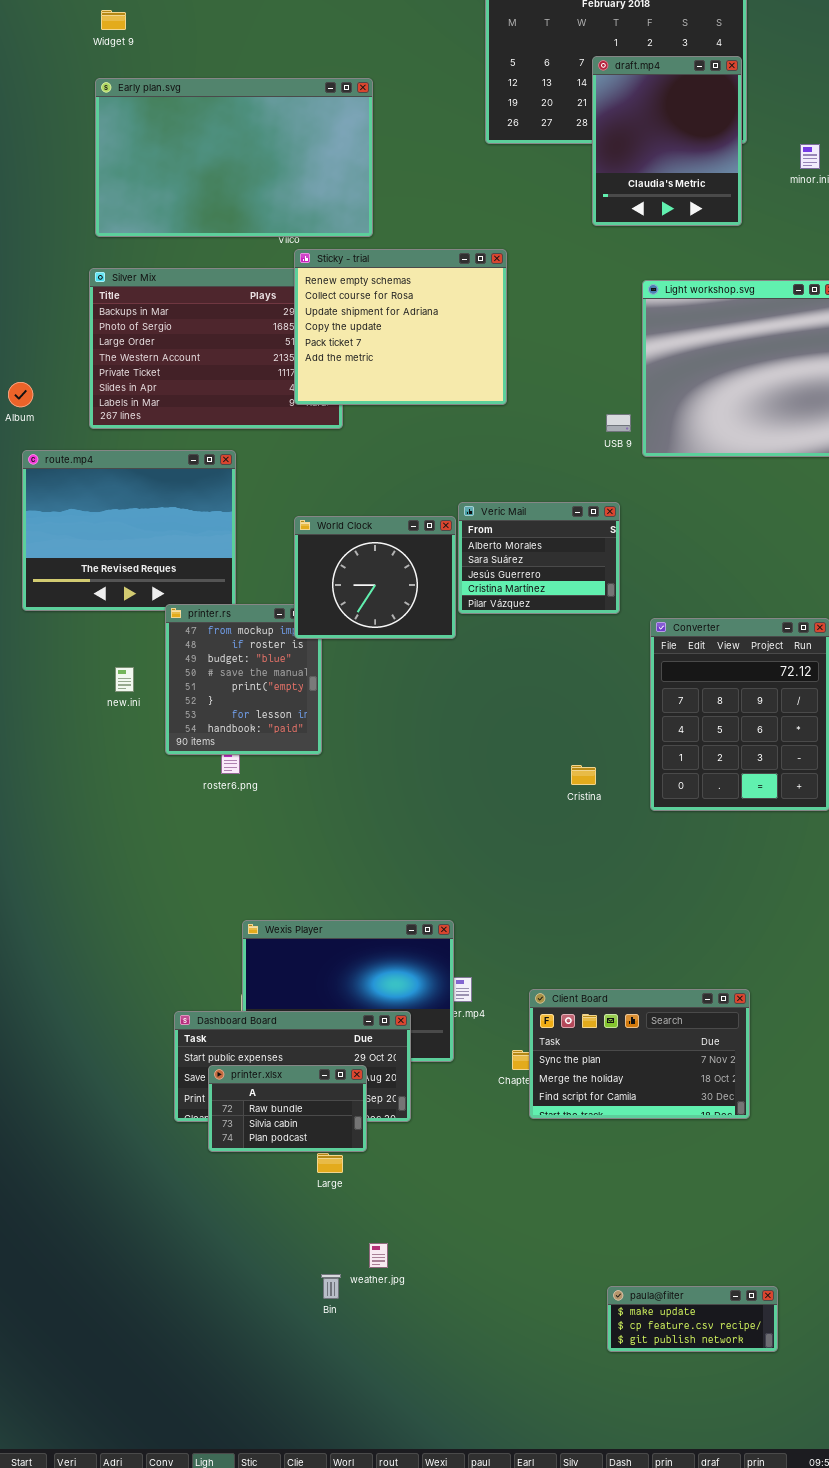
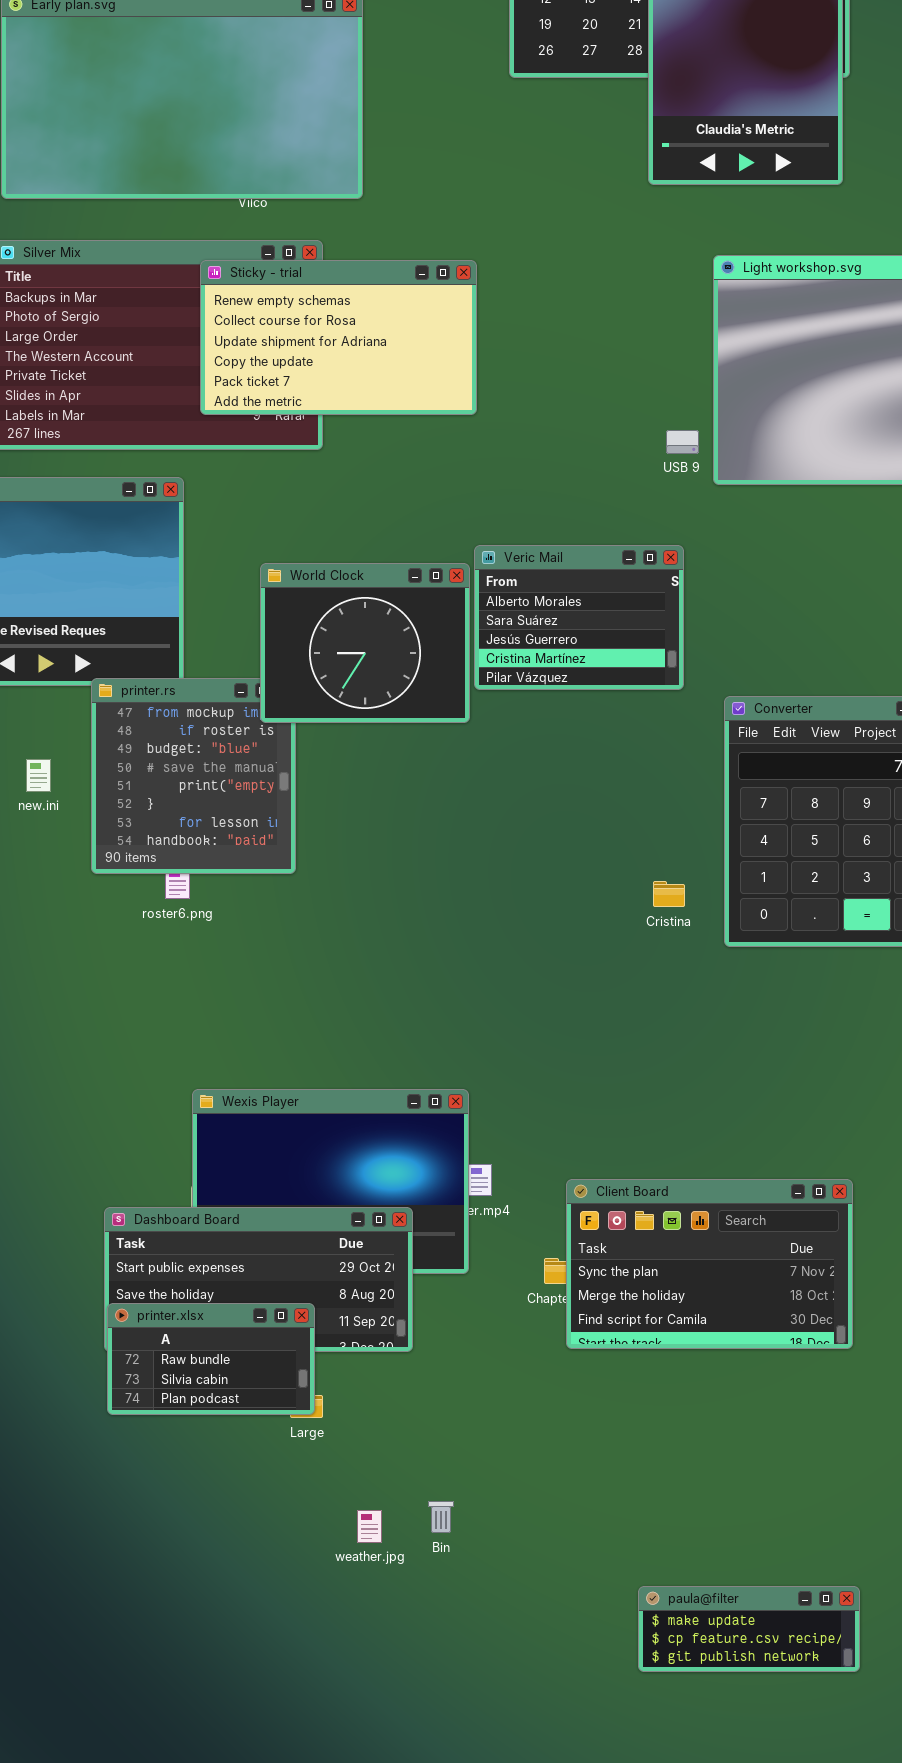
Sticky - trial: [294,249,507,405] -> [200,260,477,415], moved, resized
Cristina: [571,765,596,785] -> [653,881,685,907], moved
printer.xlsx: [208,1065,367,1152] -> [107,1303,315,1415], moved
Bin: [321,1274,341,1299] -> [428,1501,454,1533], moved
paula@filter: [607,1286,778,1352] -> [638,1586,860,1672], moved

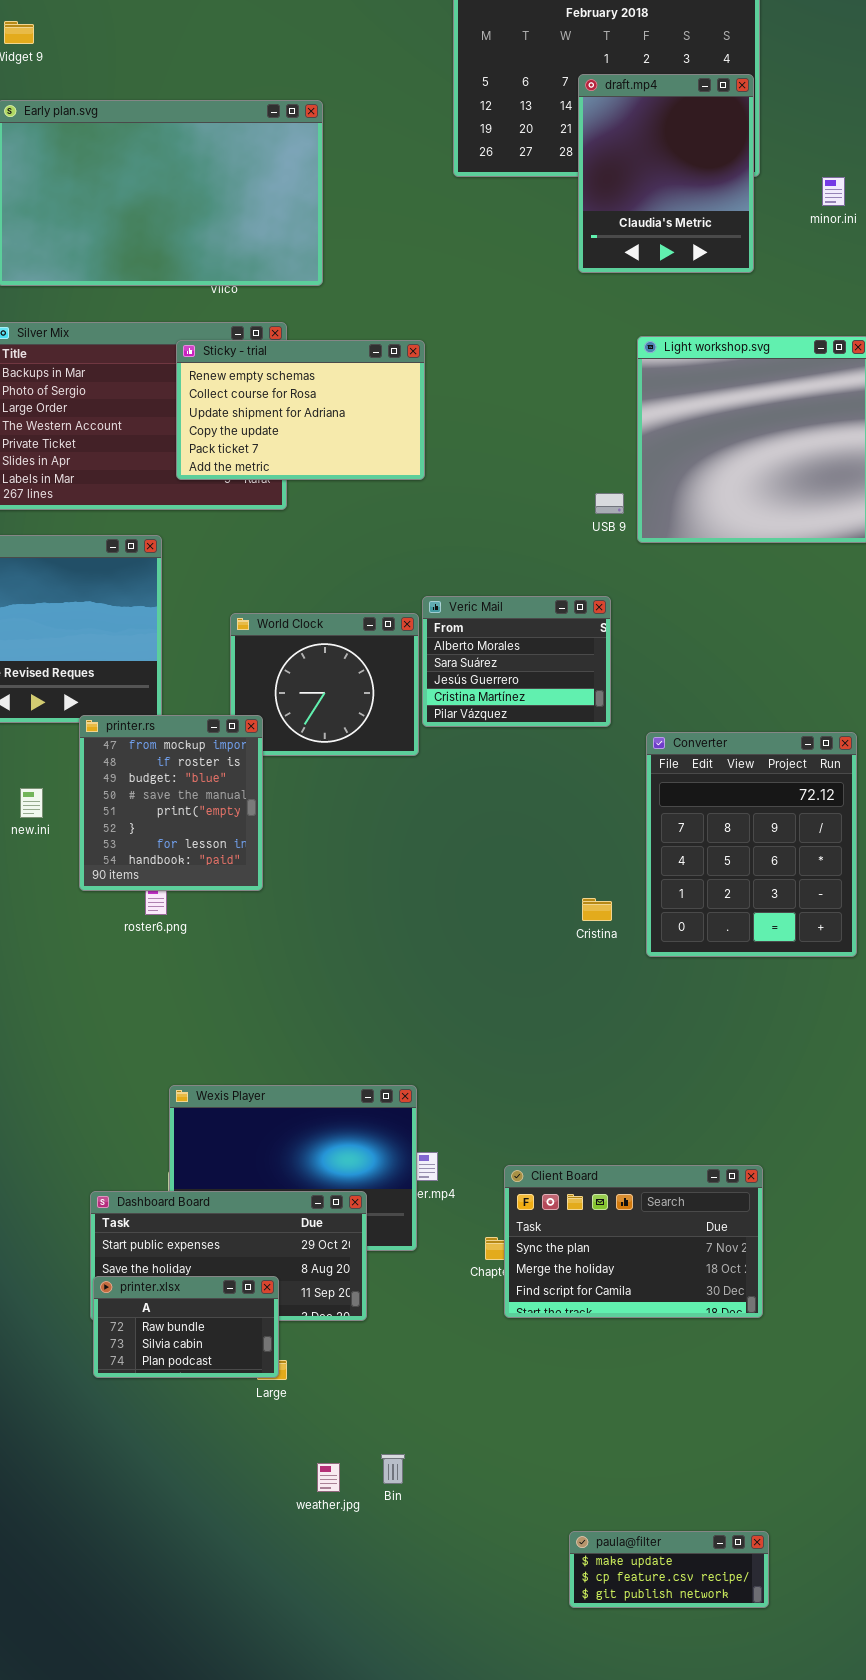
printer.rs: [91,678,296,874] -> [79,715,263,891], raised

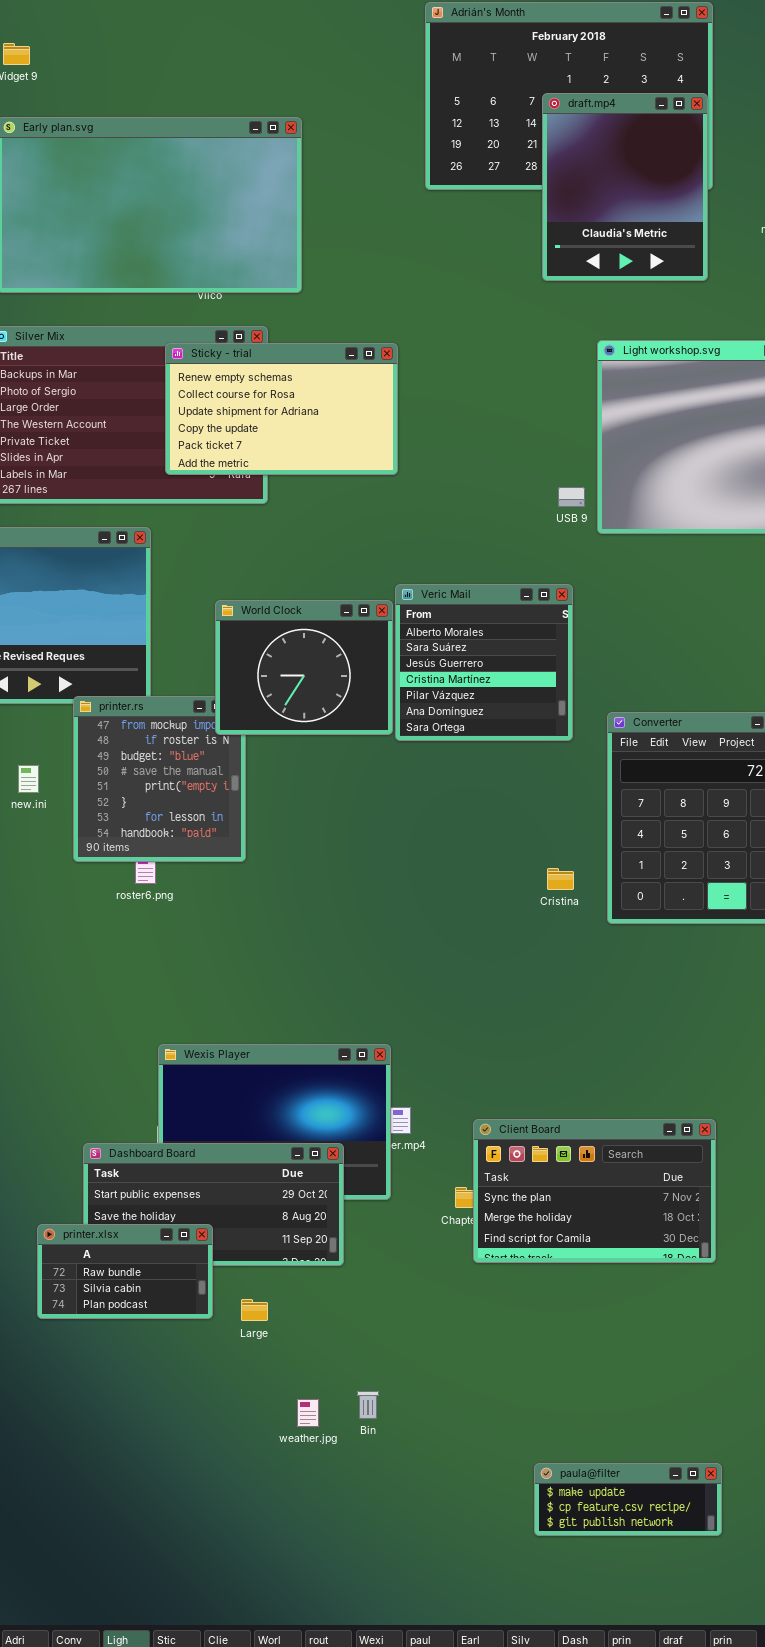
Veric Mail: [422,596,611,727] -> [395,584,573,741], resized
World Clock: [230,613,419,756] -> [215,600,393,735], raised
printer.xlsx: [93,1276,279,1378] -> [37,1224,213,1319], moved

